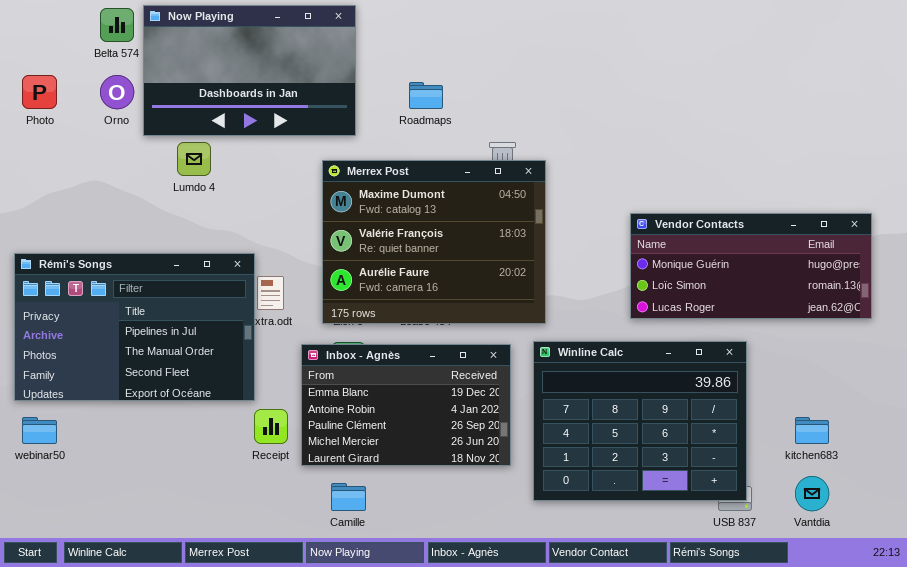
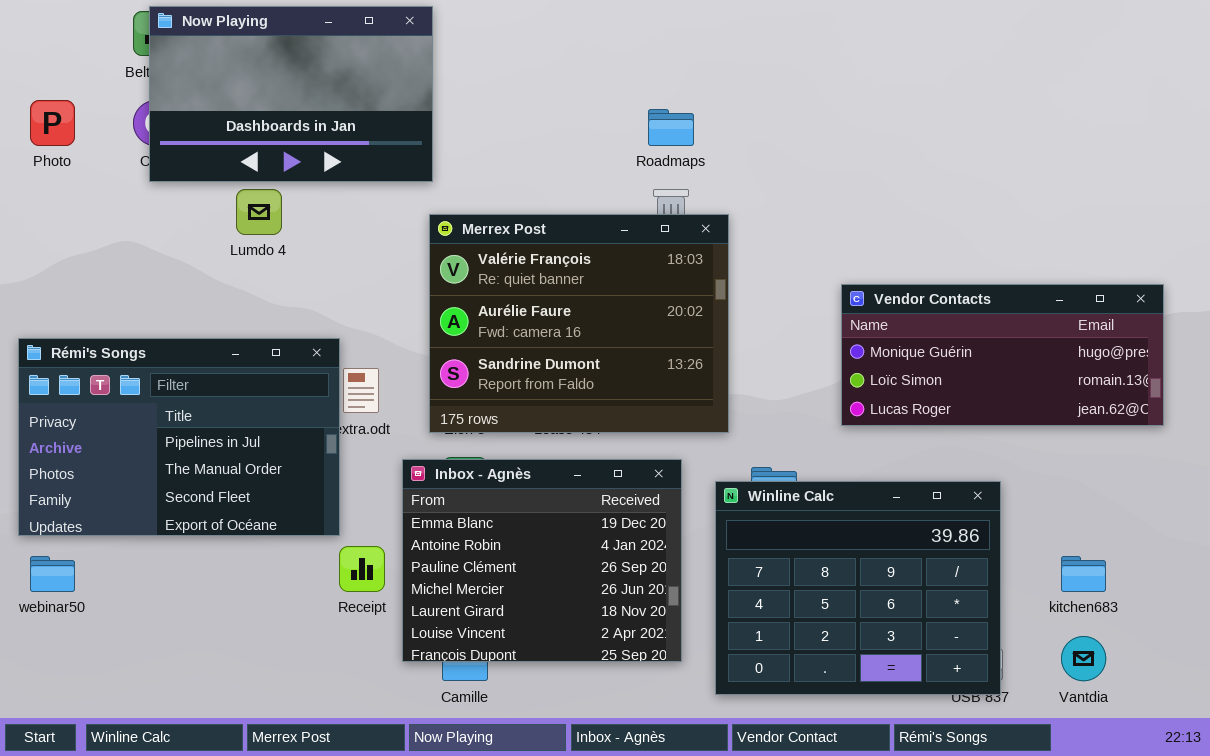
Now Playing: [143,5,356,136] -> [149,6,433,182], moved
Roadmaps: [409,82,443,109] -> [648,109,694,146], moved
Merrex Post: [322,160,546,324] -> [429,214,729,433], scrolled down 1 row
Winline Calc: [533,341,747,501] -> [715,481,1001,695], moved
Inbox - Agnès: [301,344,511,466] -> [402,459,682,662], resized

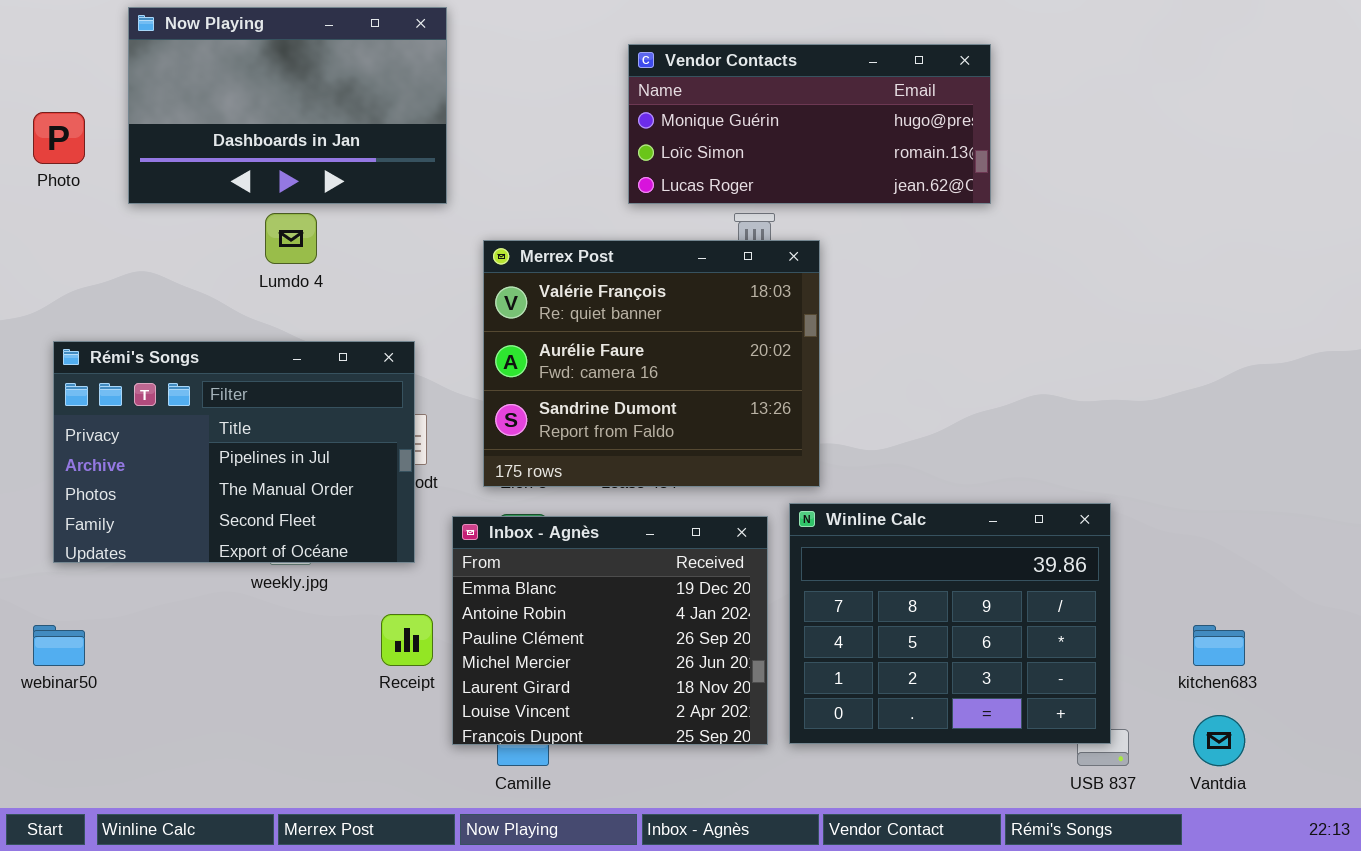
Now Playing: [149,6,433,182] -> [128,7,447,204], moved
Vendor Contacts: [841,284,1164,426] -> [628,44,991,204], moved
Rémi's Songs: [18,338,340,536] -> [53,341,415,563], moved
Winline Calc: [715,481,1001,695] -> [789,503,1111,744], moved

